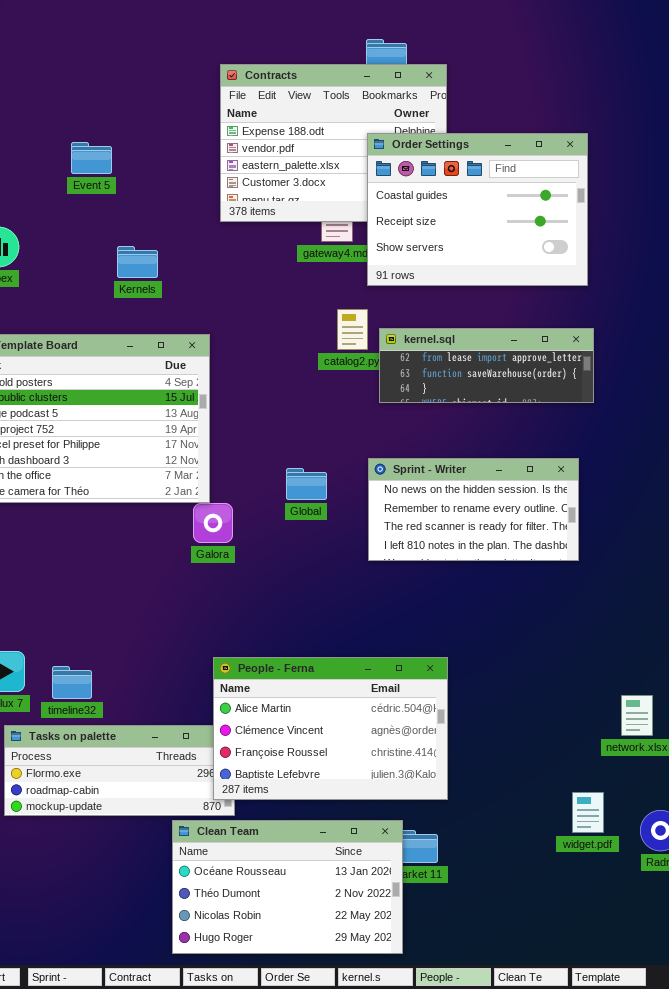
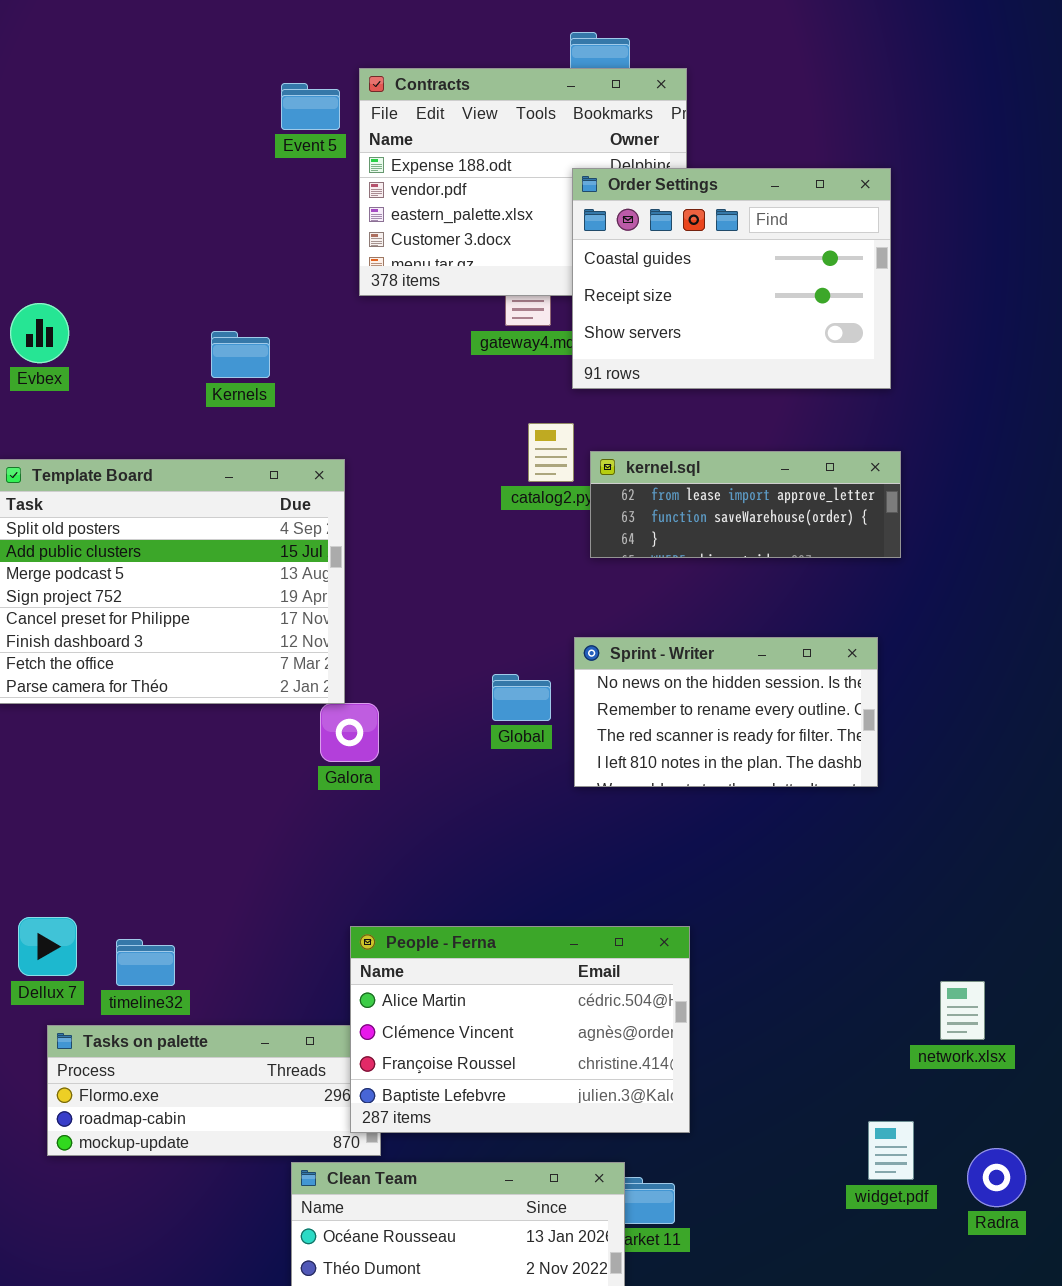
Event 5: [71,142,112,174] -> [281,83,340,130], moved
Global: [286,468,327,500] -> [492,674,551,721], moved

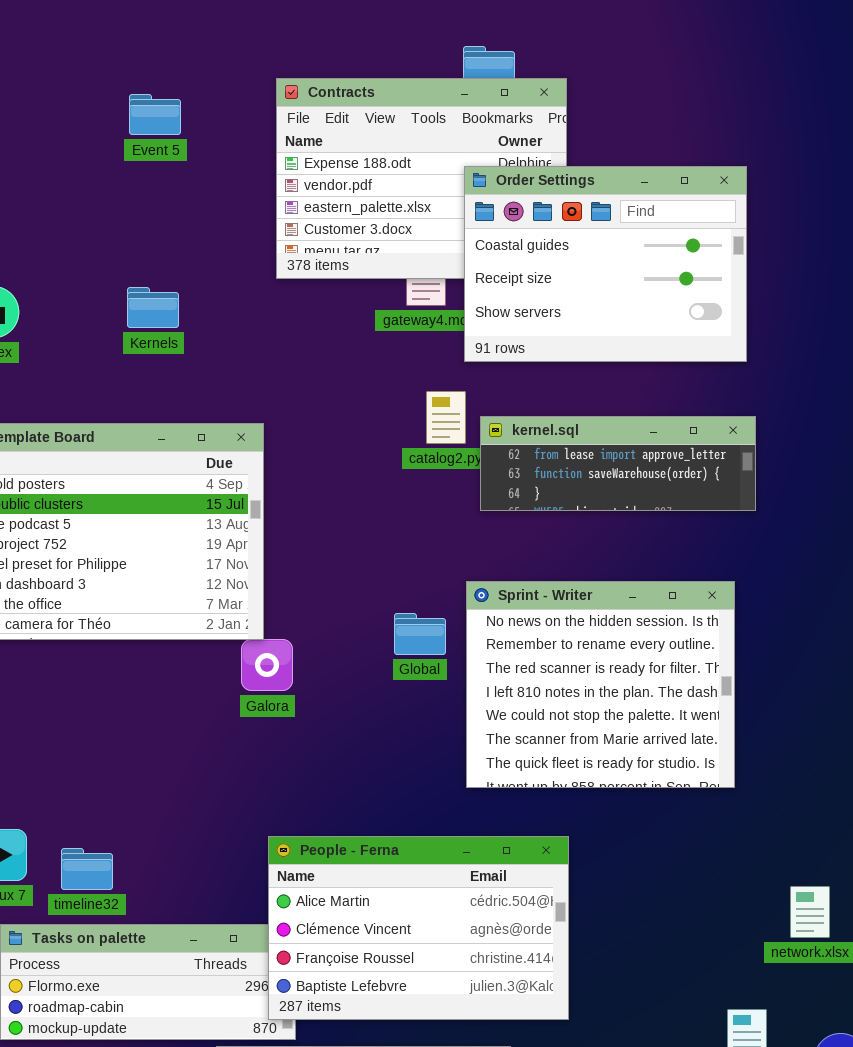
Event 5: [281,83,340,130] -> [129,94,181,135], moved
Kernels: [211,331,270,378] -> [127,287,179,328], moved
Sprint - Writer: [574,637,878,787] -> [466,581,735,788], resized

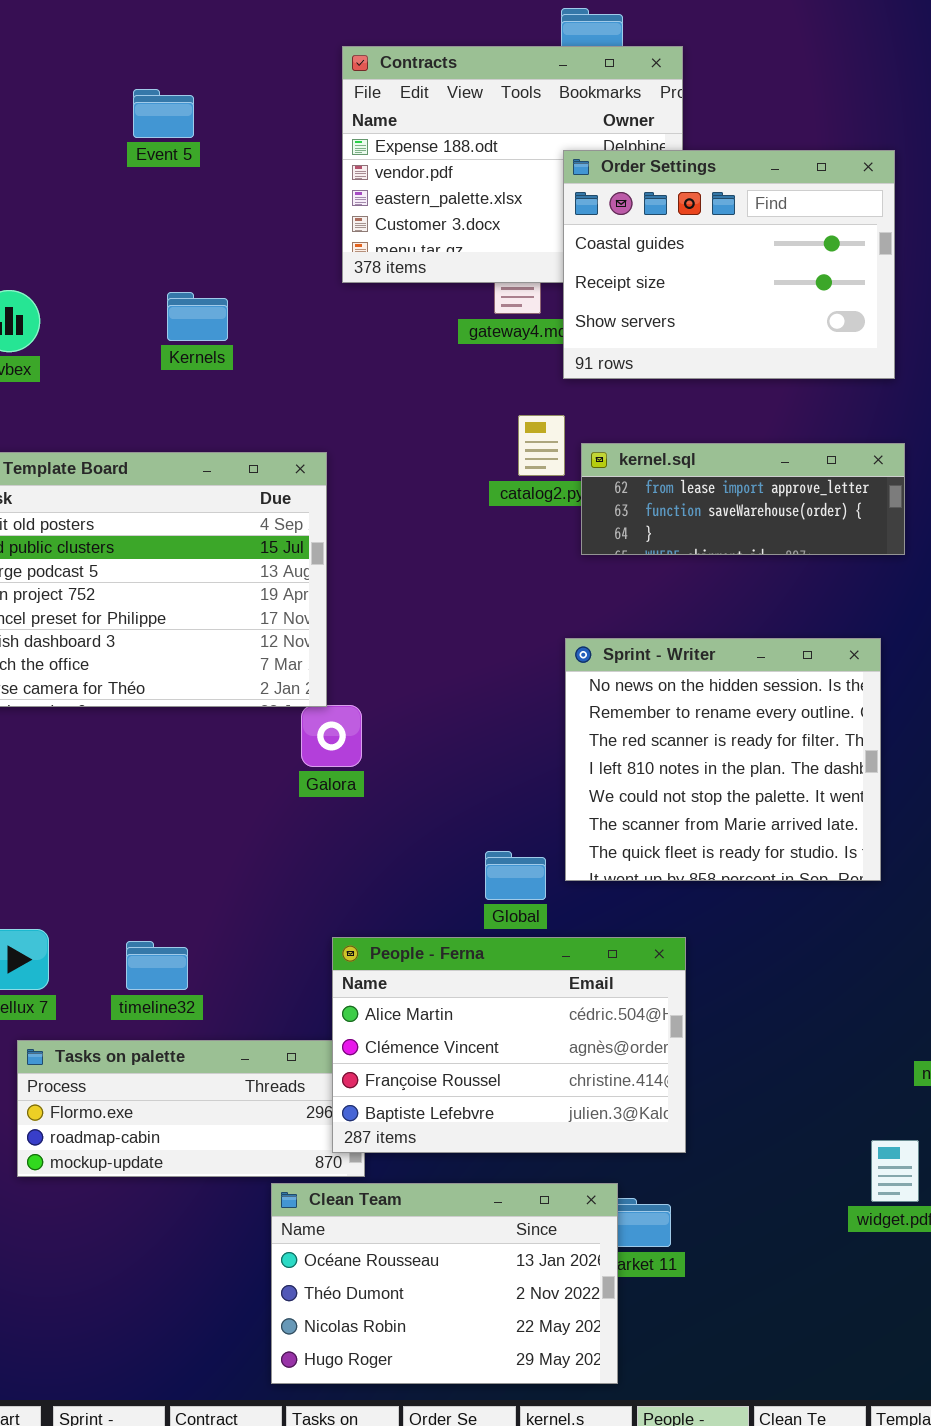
Event 5: [129,94,181,135] -> [133,89,194,138], moved
Global: [394,613,446,655] -> [485,851,546,900], moved
timeline32: [61,848,113,890] -> [126,941,188,990], moved

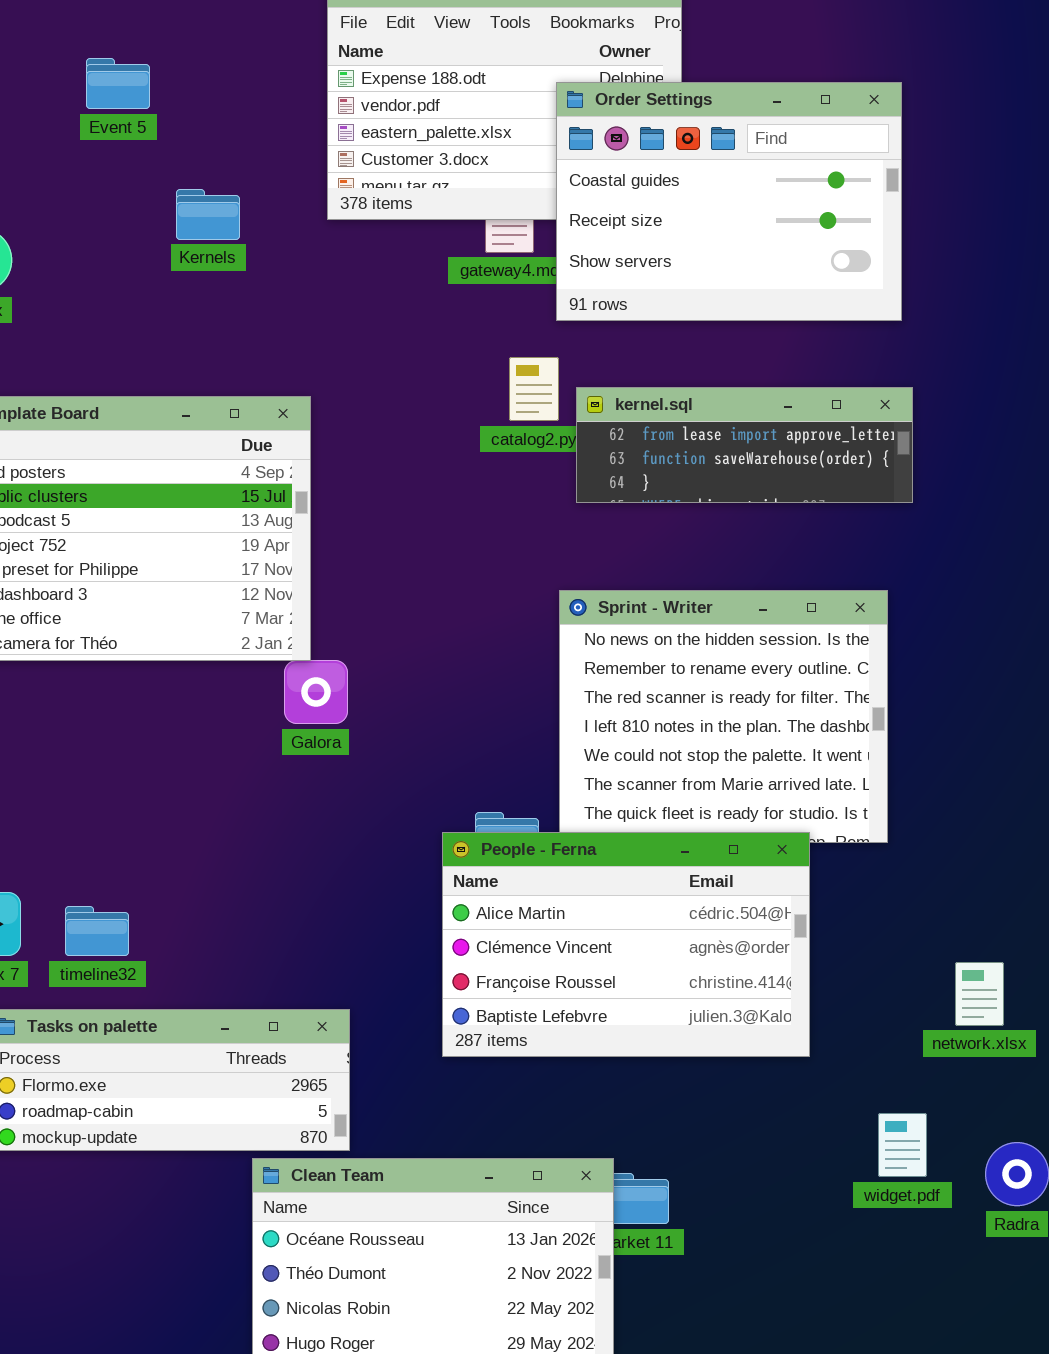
Event 5: [133,89,194,138] -> [86,58,150,109], moved
Kernels: [167,292,228,341] -> [176,189,240,240], moved
People - Ferna: [332,937,686,1153] -> [442,832,810,1057], moved
timeline32: [126,941,188,990] -> [65,906,129,956], moved

